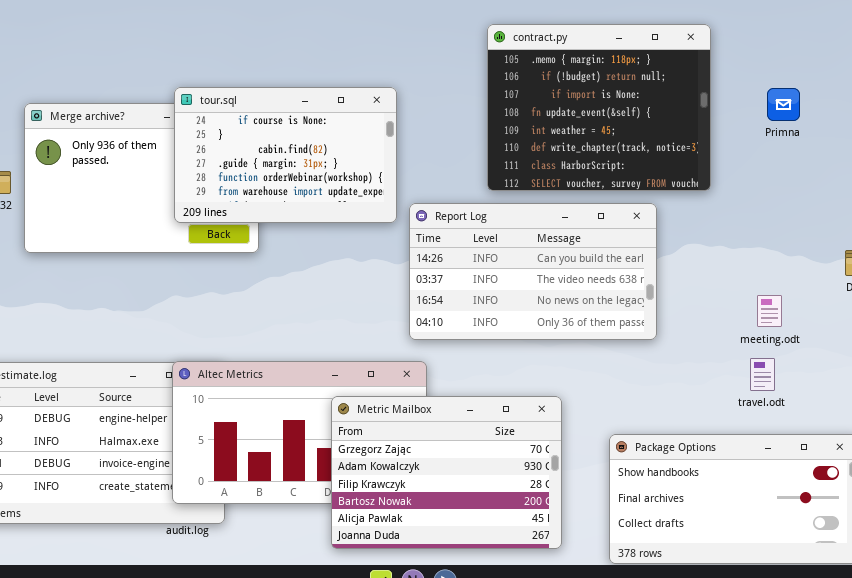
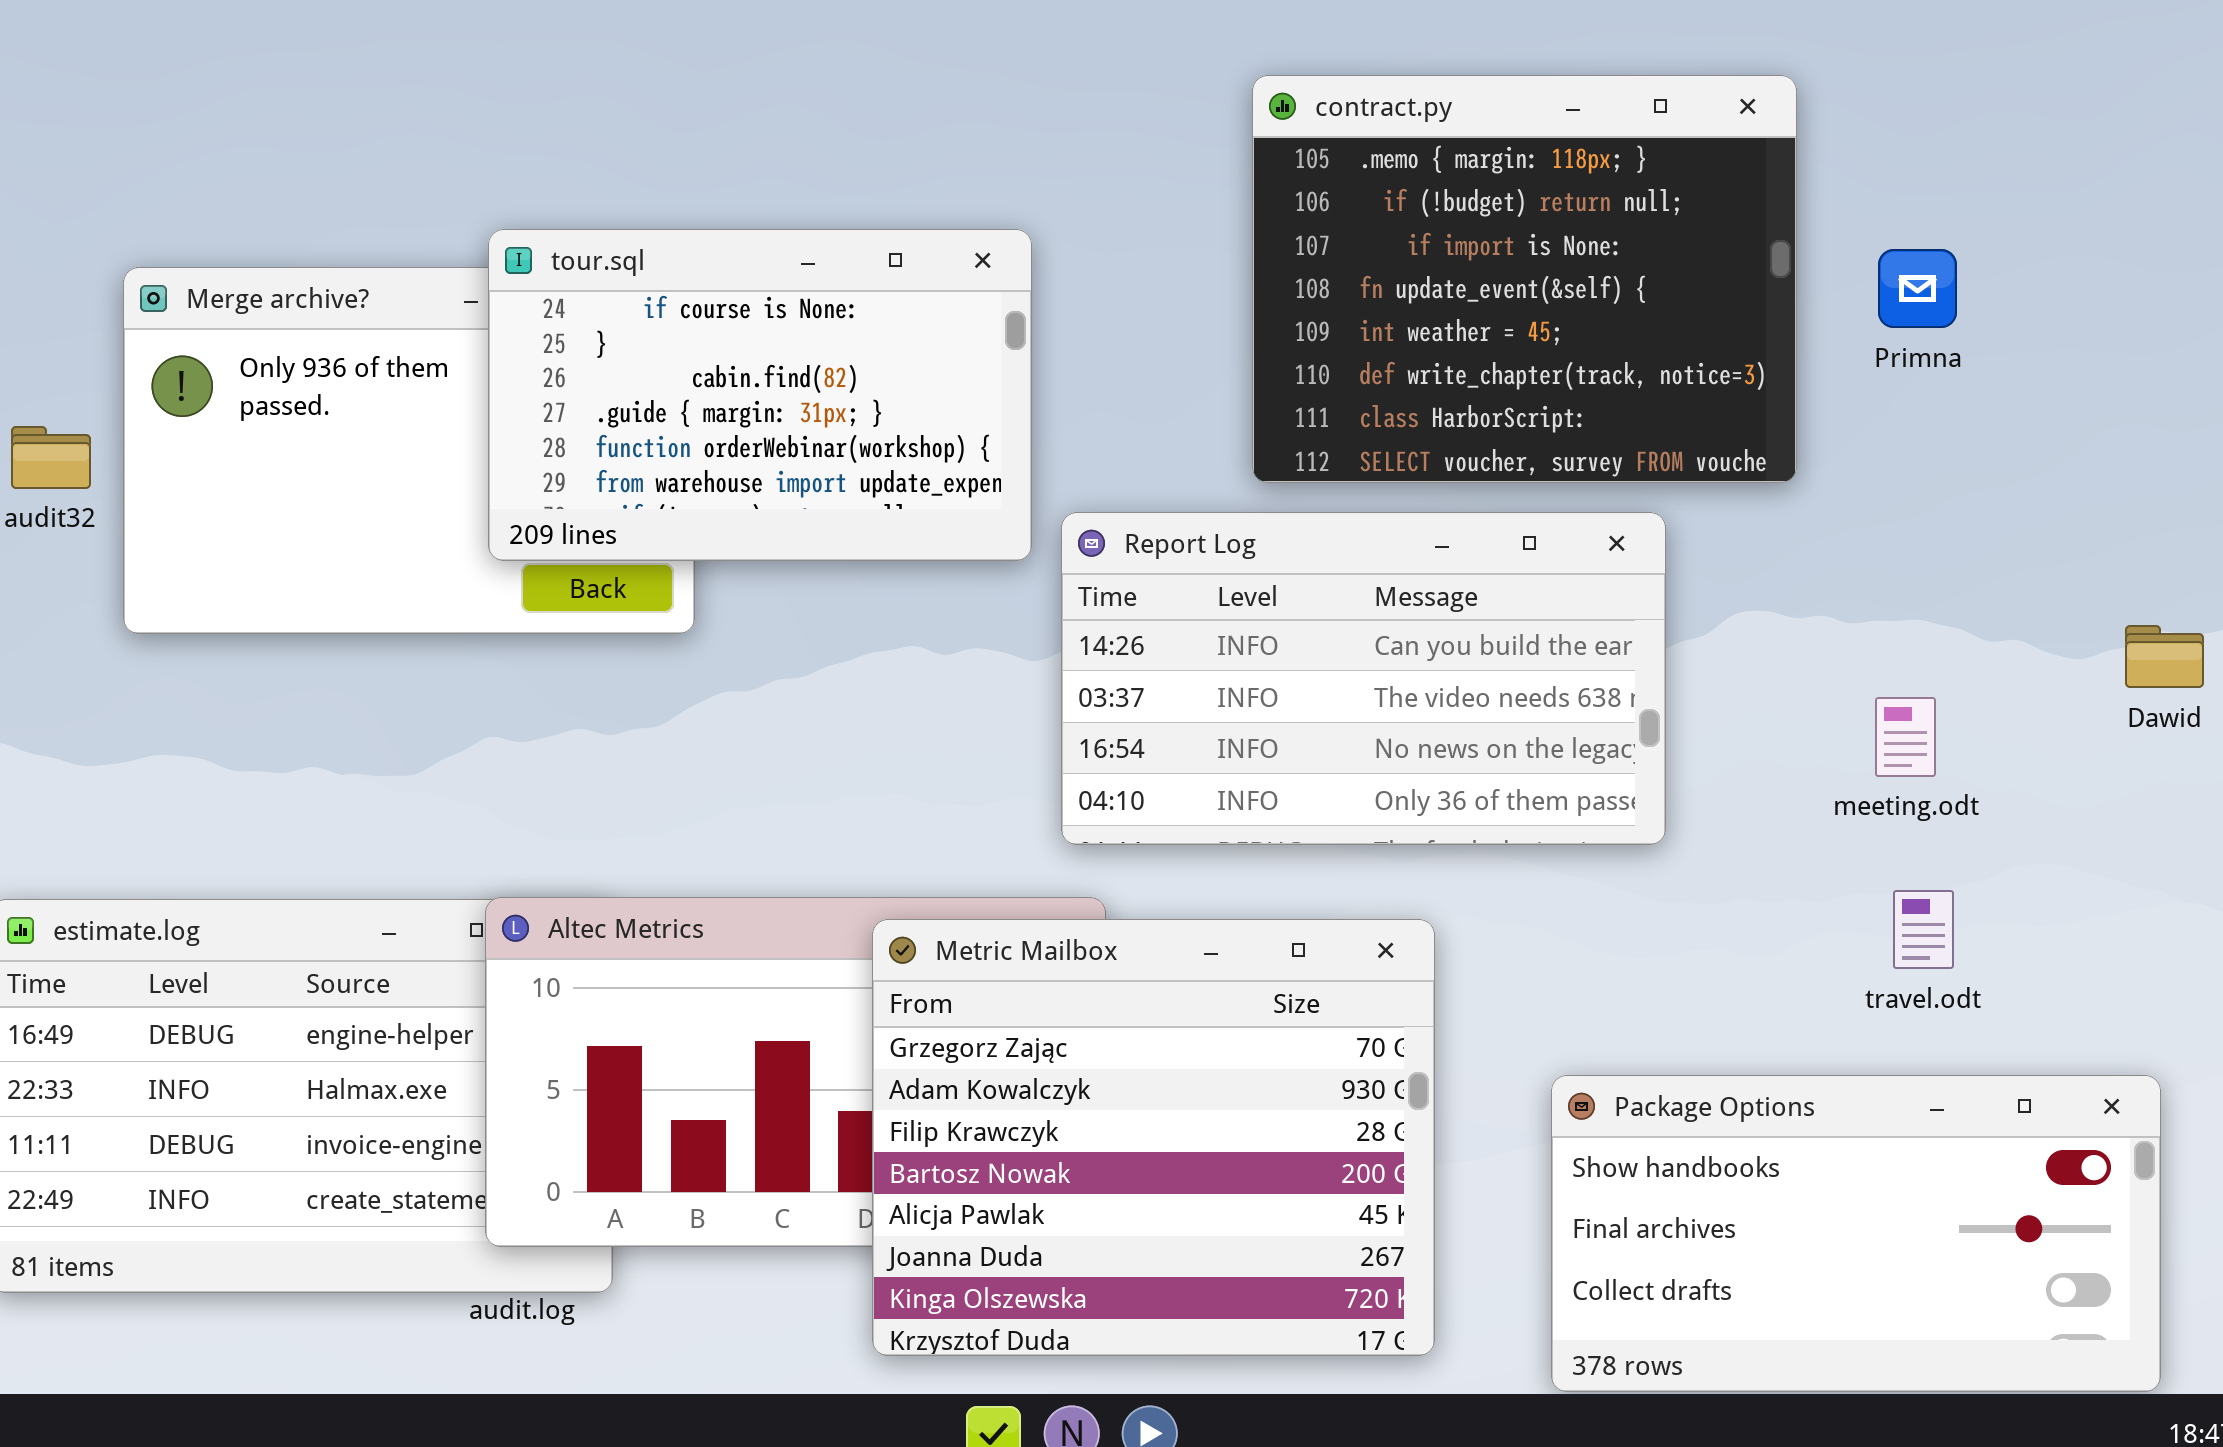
Primna: [767,88,800,121] -> [1878,249,1957,328], moved
meeting.odt: [757,295,782,327] -> [1875,697,1936,777], moved
Metric Mailbox: [331,396,562,549] -> [872,919,1435,1356], resized

